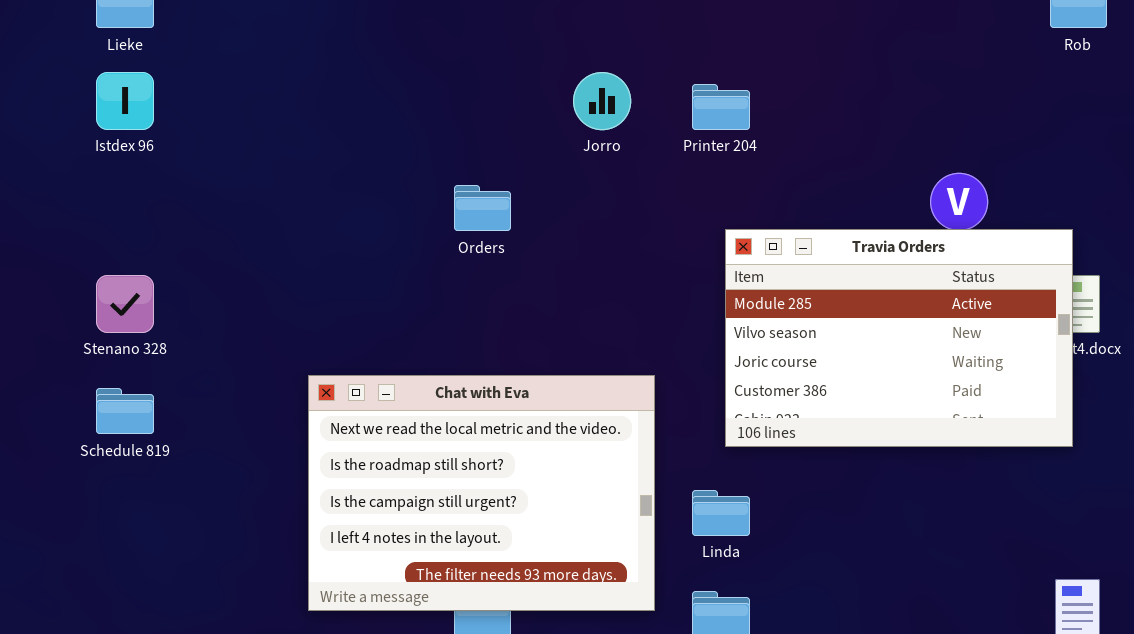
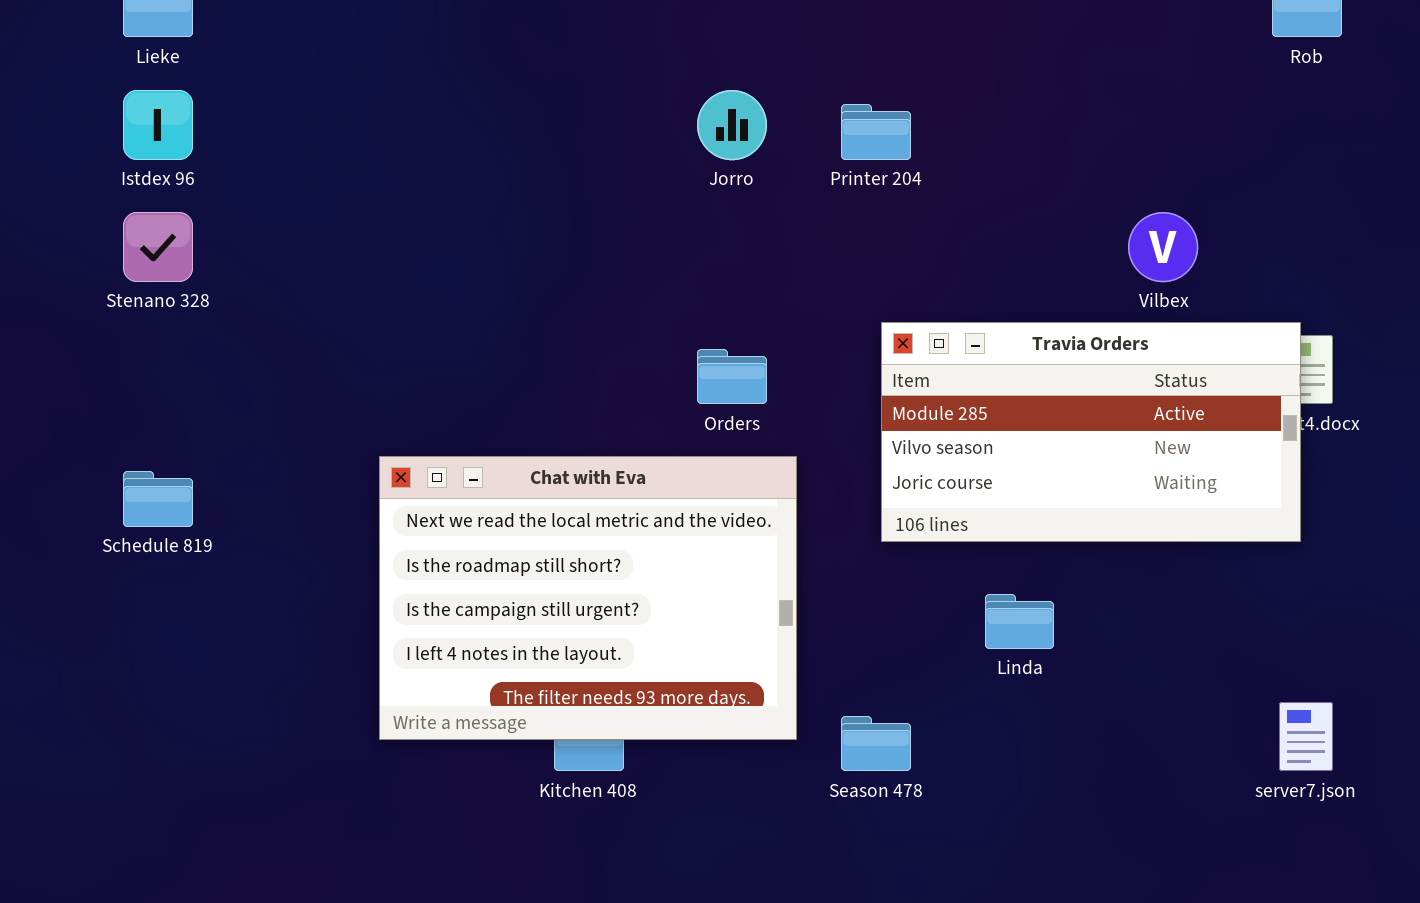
Orders: [454,185,511,231] -> [697,349,767,404], moved
Travia Orders: [725,229,1073,447] -> [881,322,1301,542], resized
Stenano 328: [96,275,154,333] -> [123,212,193,282], moved
Linda: [692,490,750,536] -> [985,594,1054,649], moved

